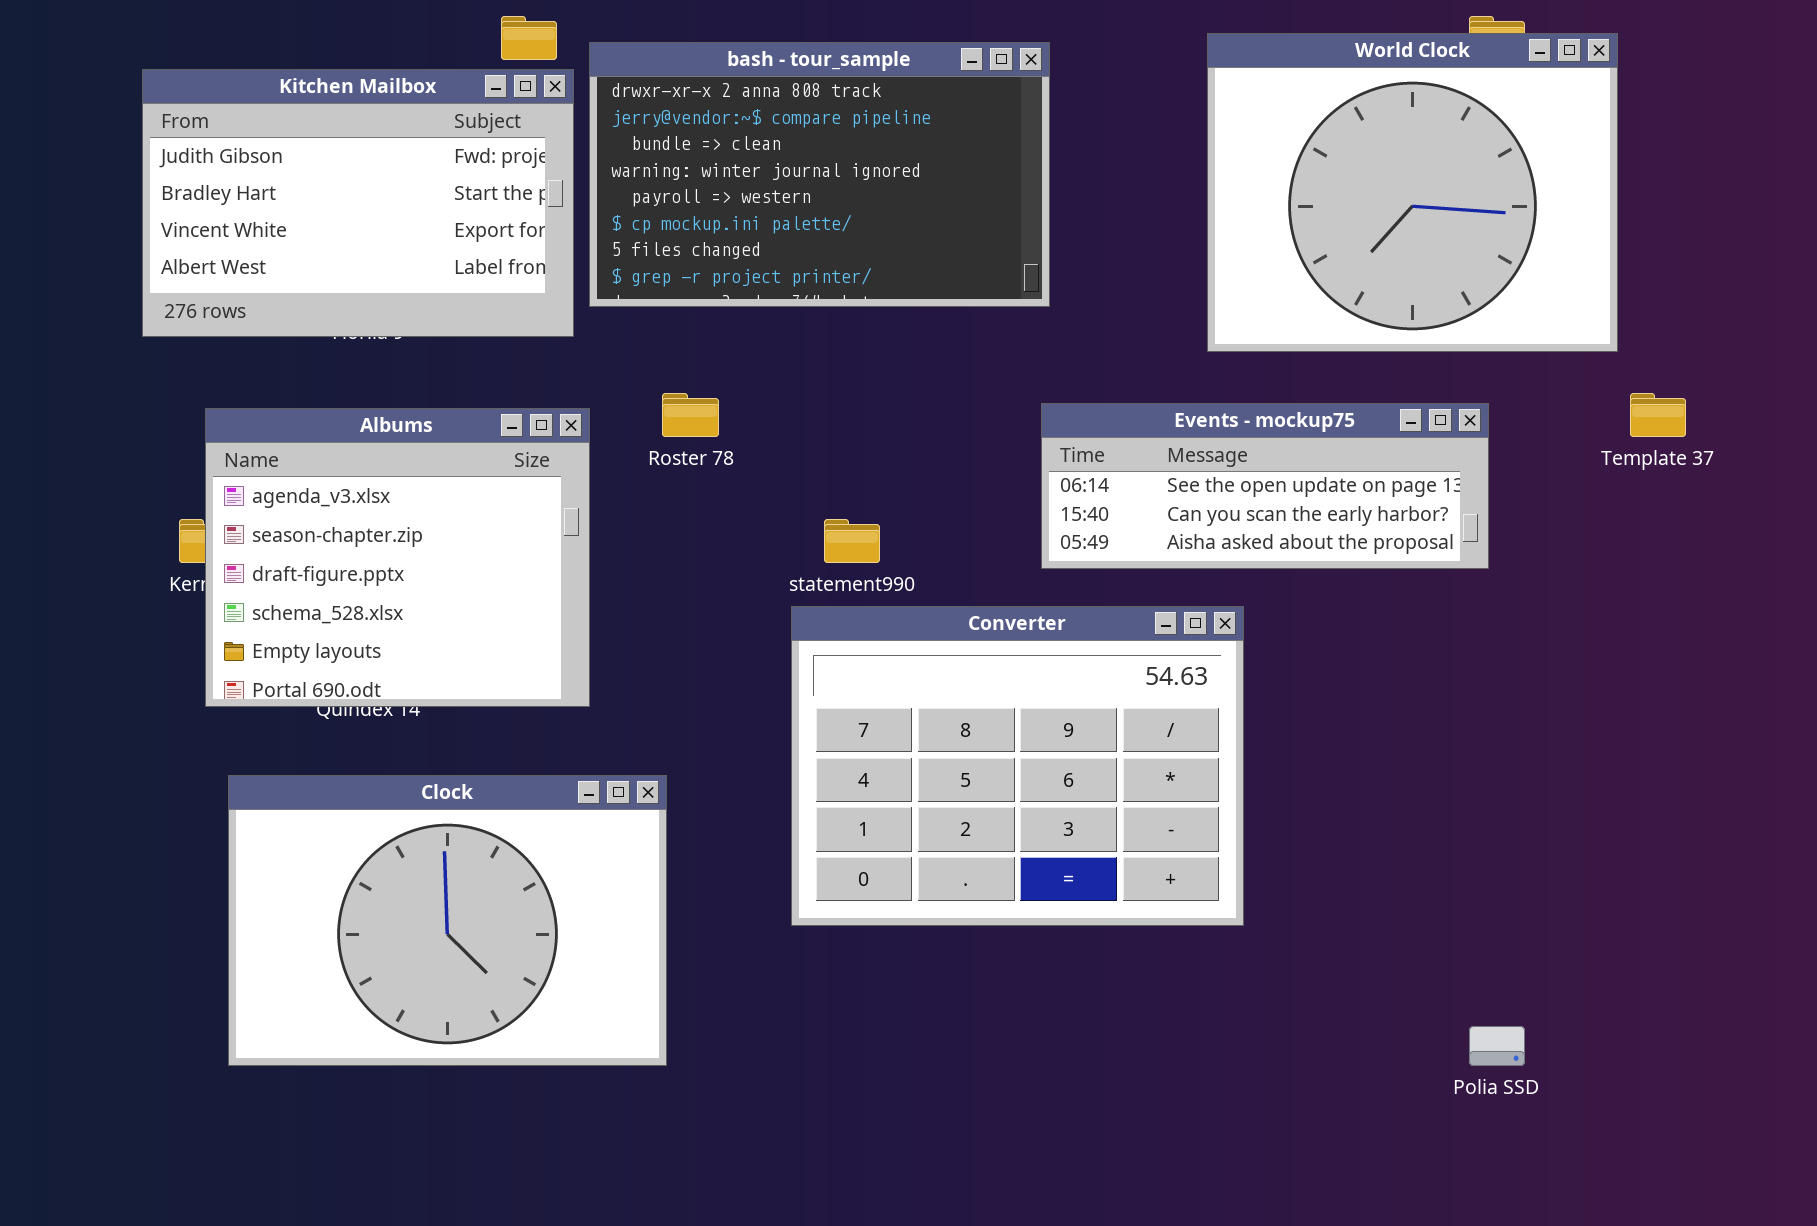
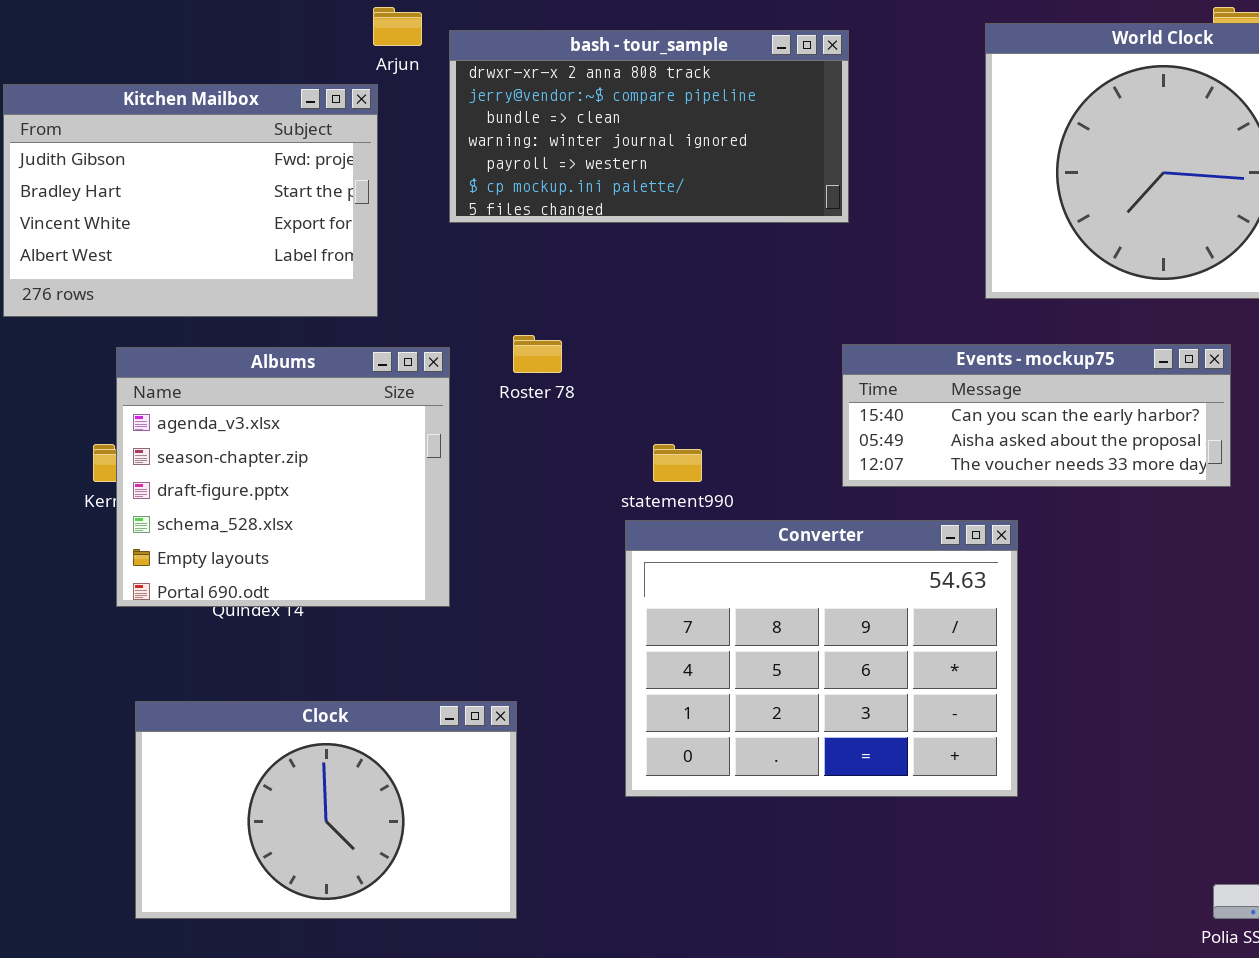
bash - tour_sample: [589,42,1050,307] -> [449,30,849,223], resized
Kitchen Mailbox: [142,69,574,337] -> [3,84,378,317], moved
Events - mockup75: [1041,403,1489,569] -> [842,344,1231,487], scrolled down 1 row
Clock: [228,775,667,1066] -> [135,701,517,919], resized

